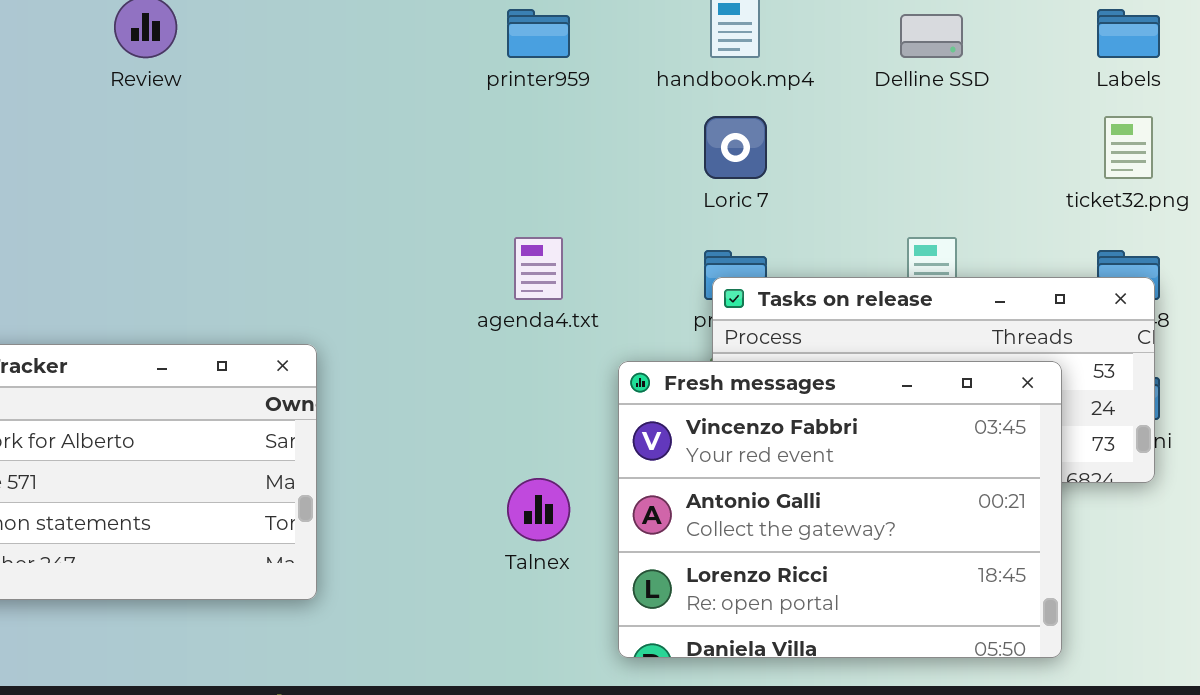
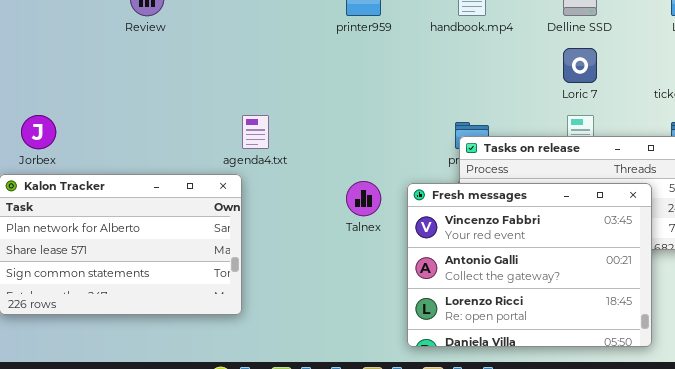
Loric 7: [704,116,767,179] -> [563,48,597,83], moved
agenda4.txt: [514,237,563,300] -> [242,115,269,149], moved
Talnex: [507,478,570,541] -> [346,181,381,216], moved

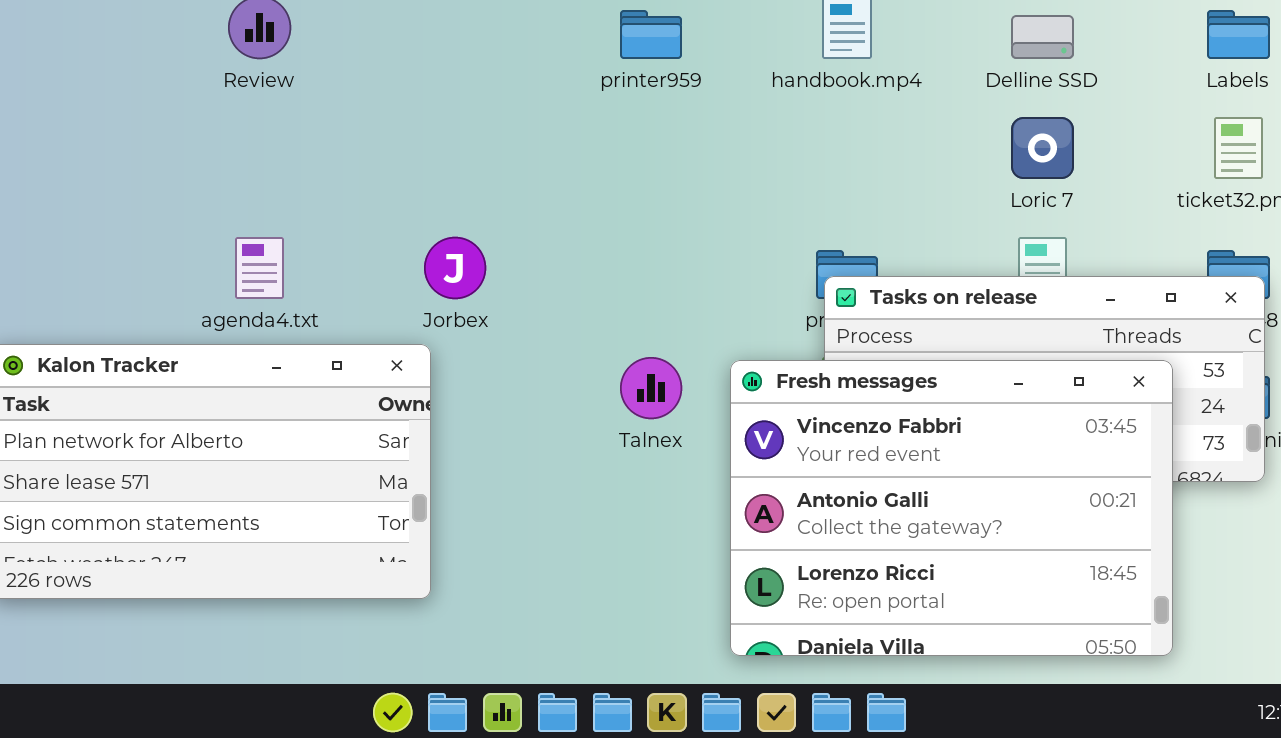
Jorbex: [21,115,56,149] -> [424,237,486,299], moved
agenda4.txt: [242,115,269,149] -> [235,237,284,299], moved

